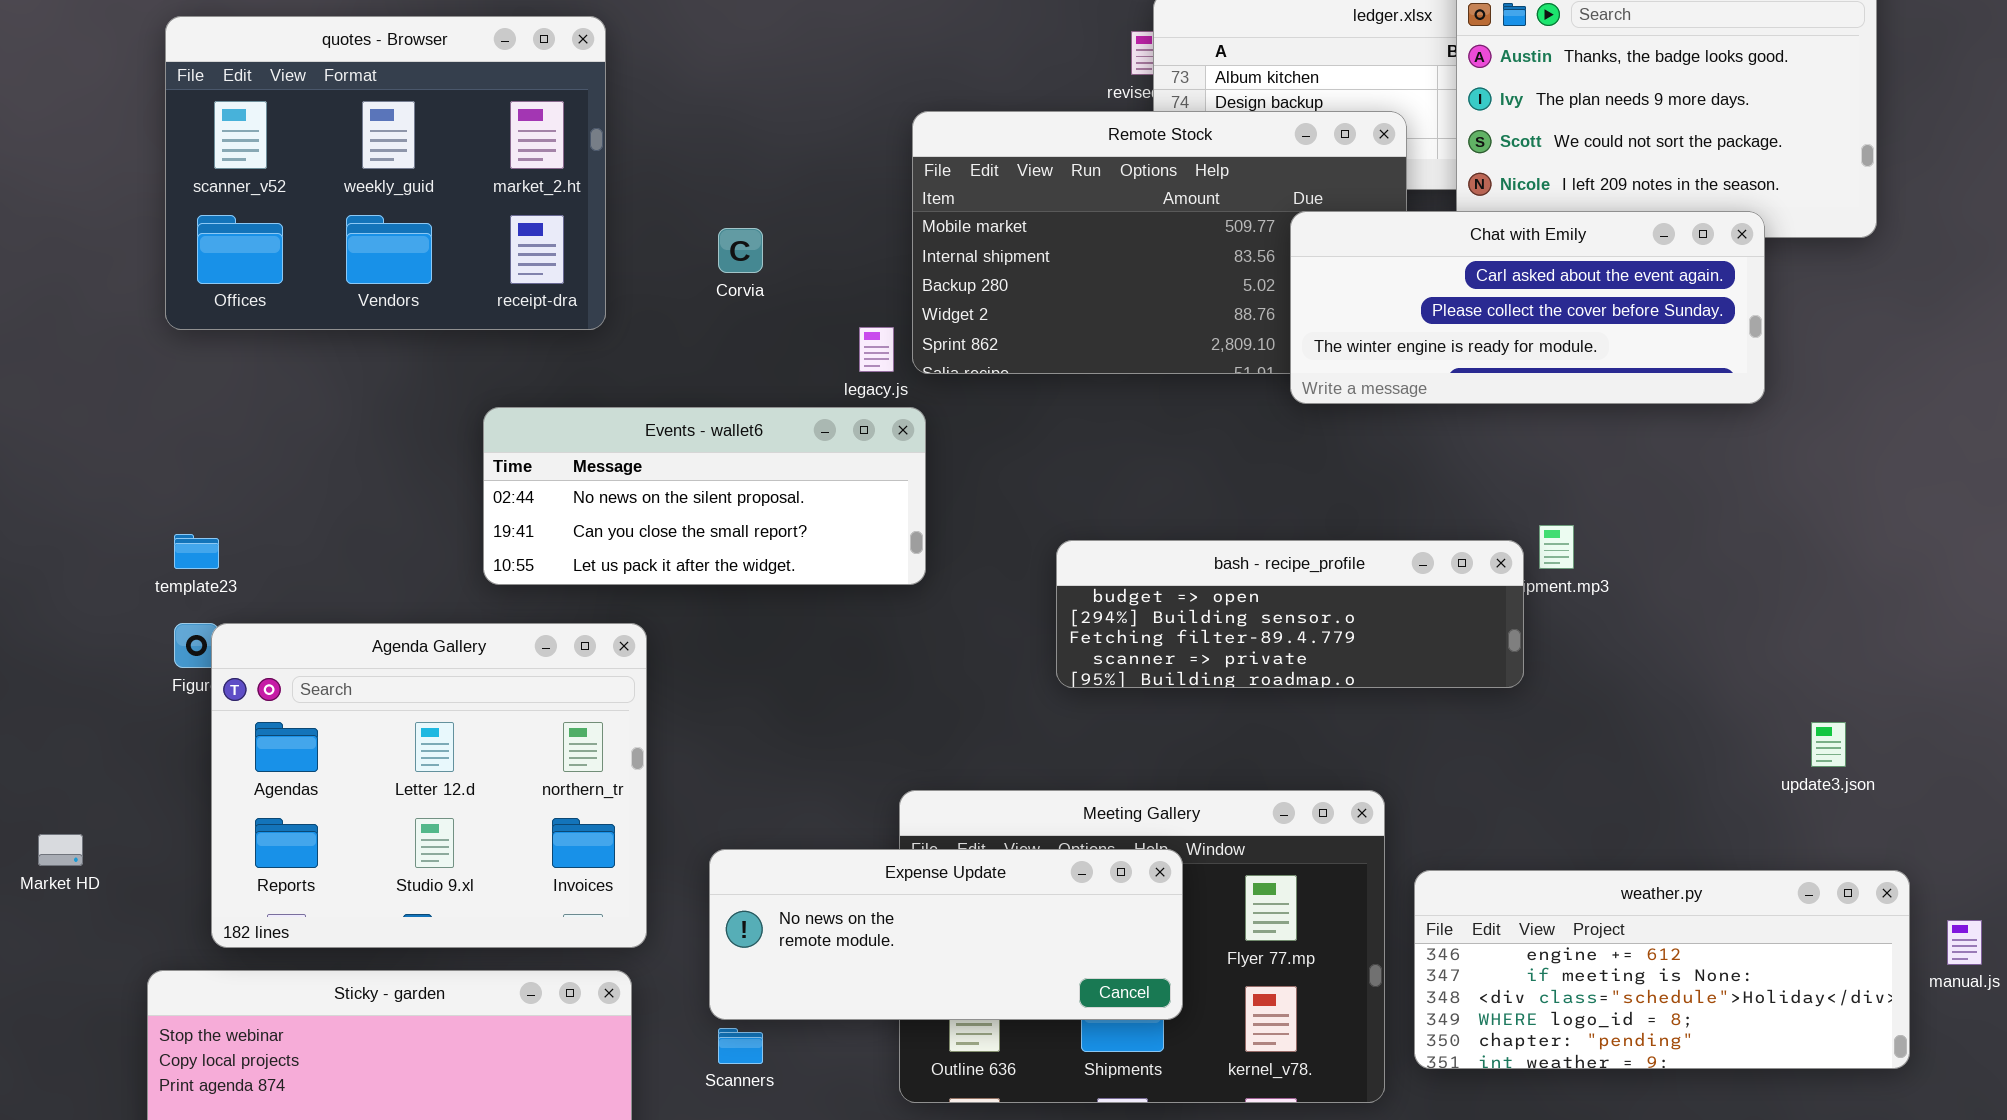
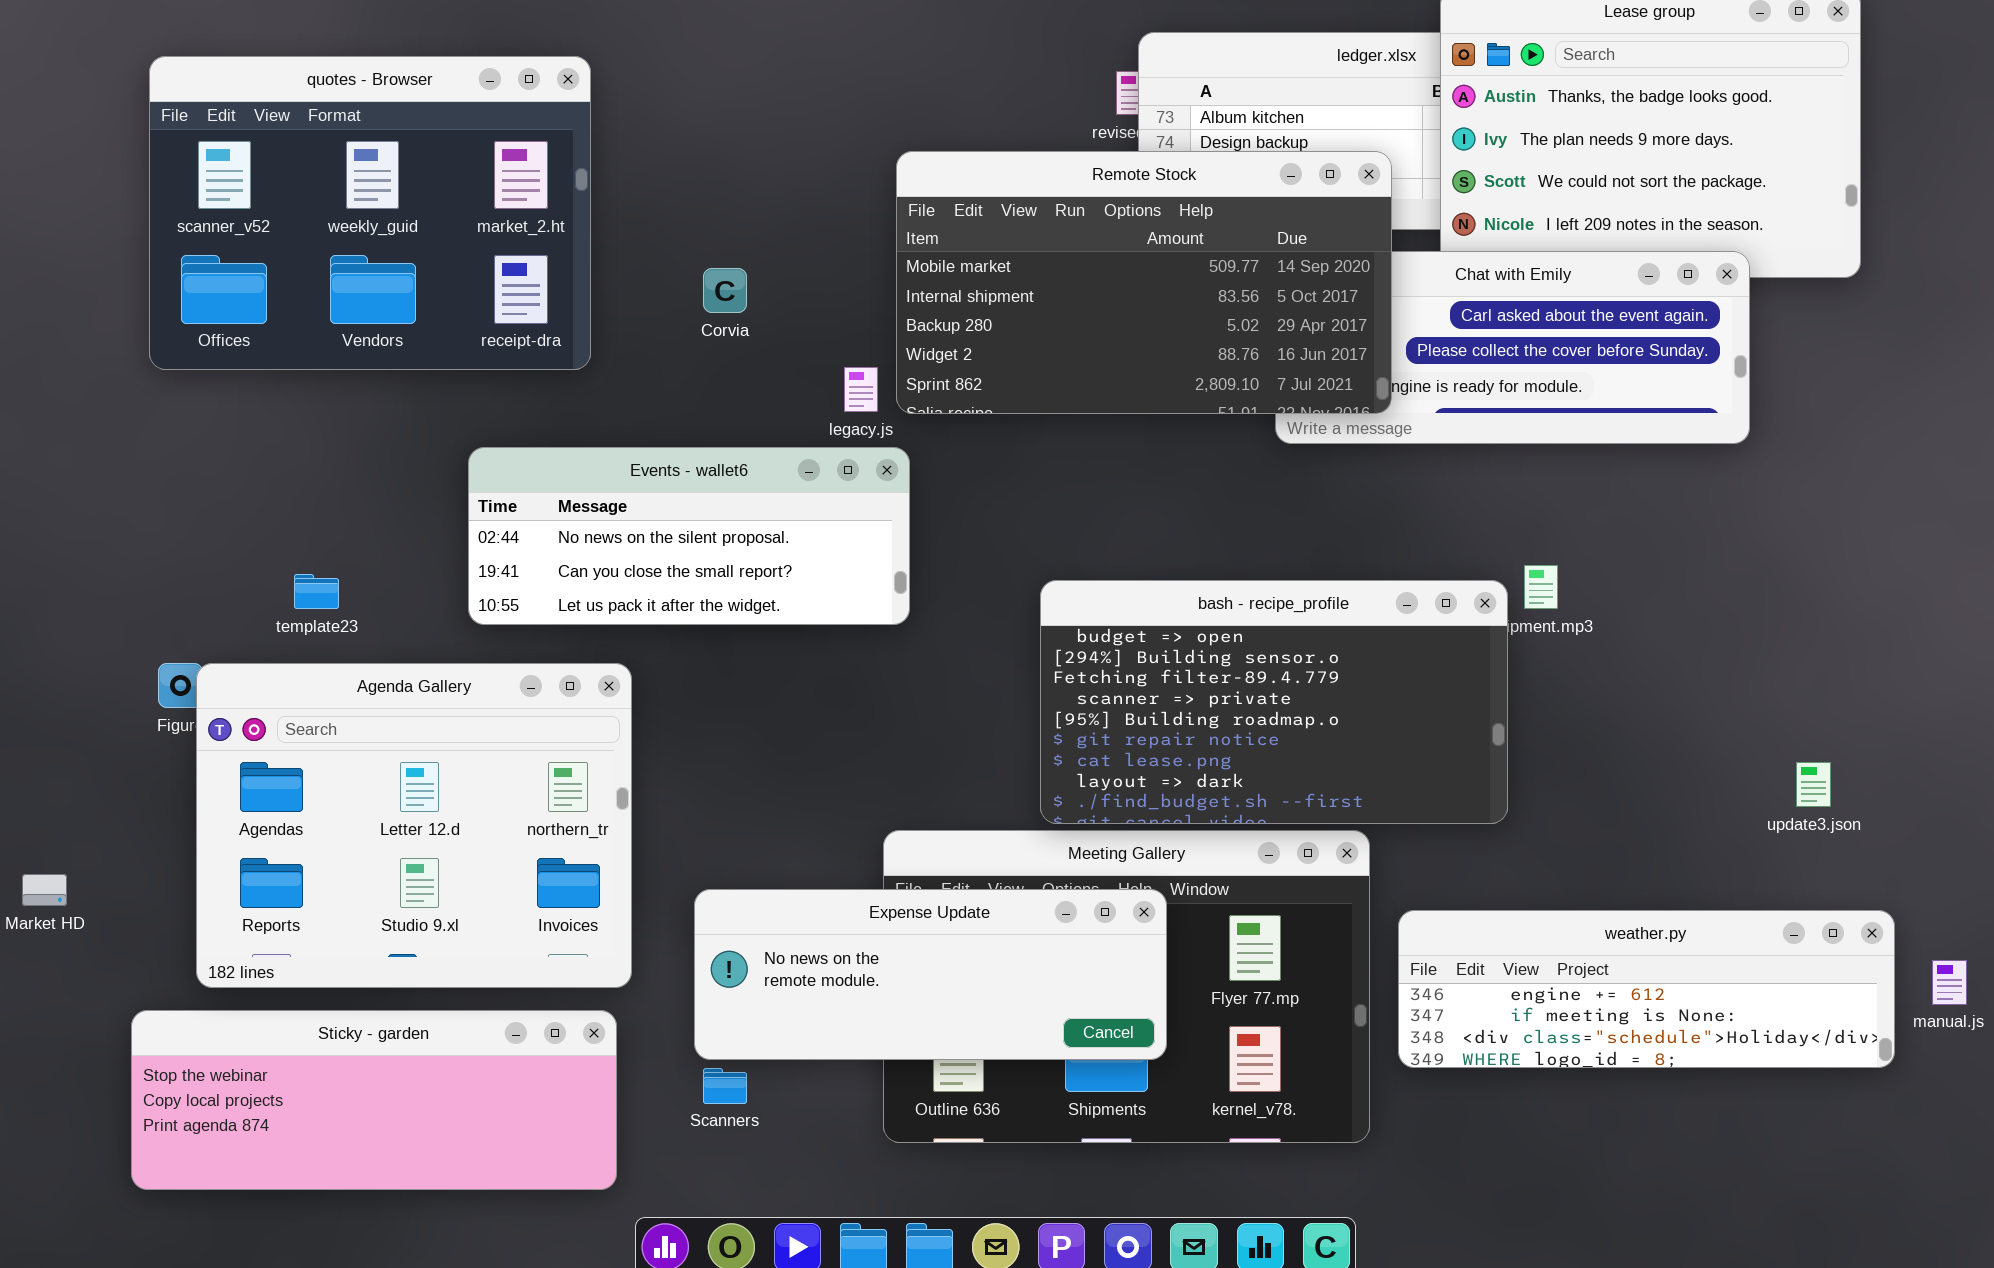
Remote Stock: [912,111,1407,374] -> [896,151,1392,414], raised
template23: [174,534,219,569] -> [294,574,339,609], moved
bash - recipe_profile: [1056,540,1524,688] -> [1040,580,1508,824], resized
weather.py: [1414,870,1910,1069] -> [1398,910,1895,1068], resized

